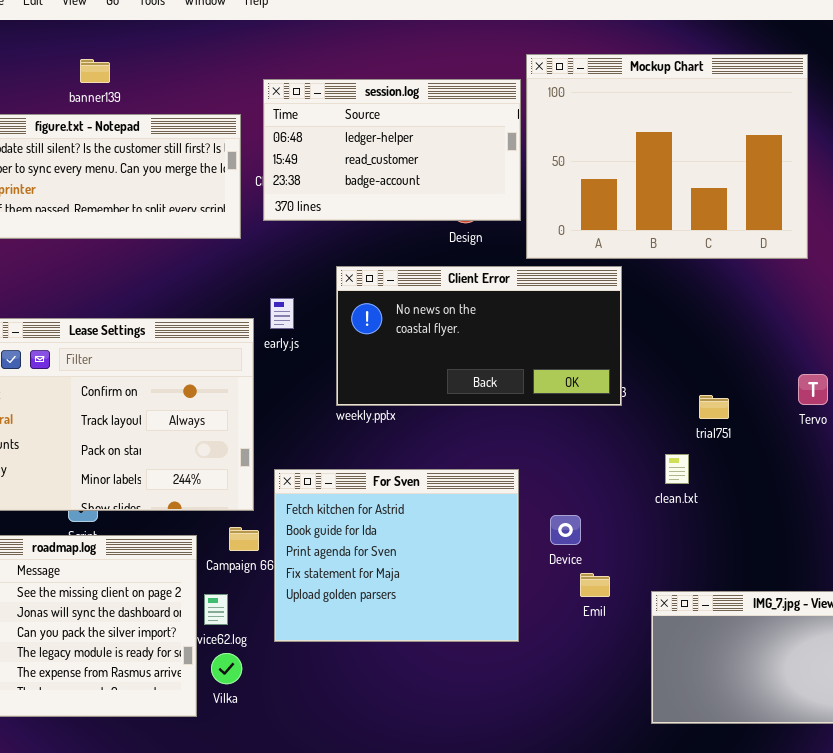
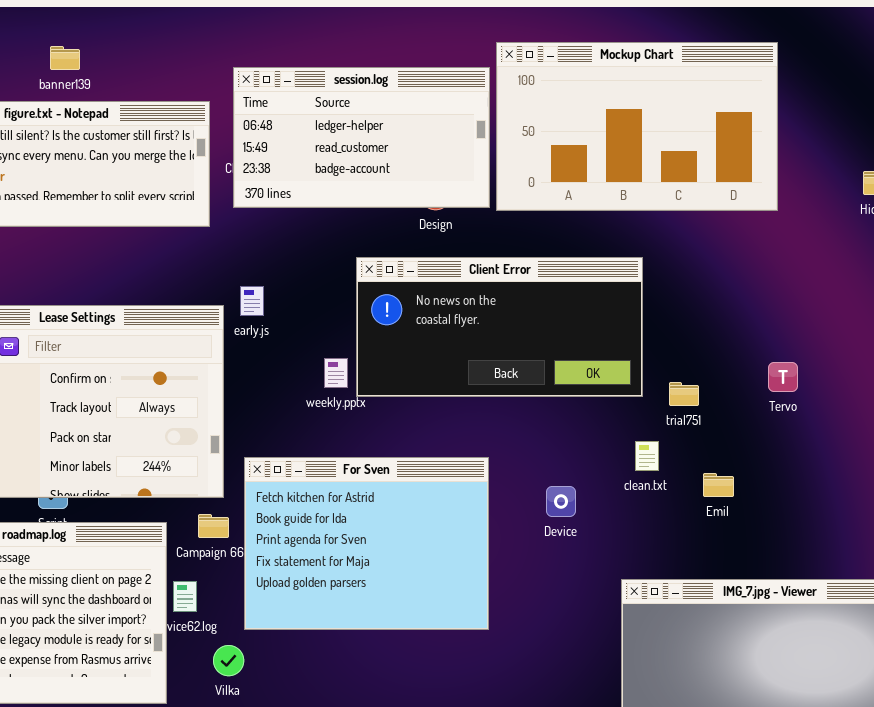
Mockup Chart: [526,54,808,259] -> [496,42,778,211], resized
Client Error: [336,266,622,406] -> [356,257,643,397], moved
Device: [550,515,581,545] -> [546,486,576,517], moved
Emil: [580,573,610,597] -> [703,473,734,497], moved
Vilka: [211,653,242,684] -> [213,645,244,676], moved

